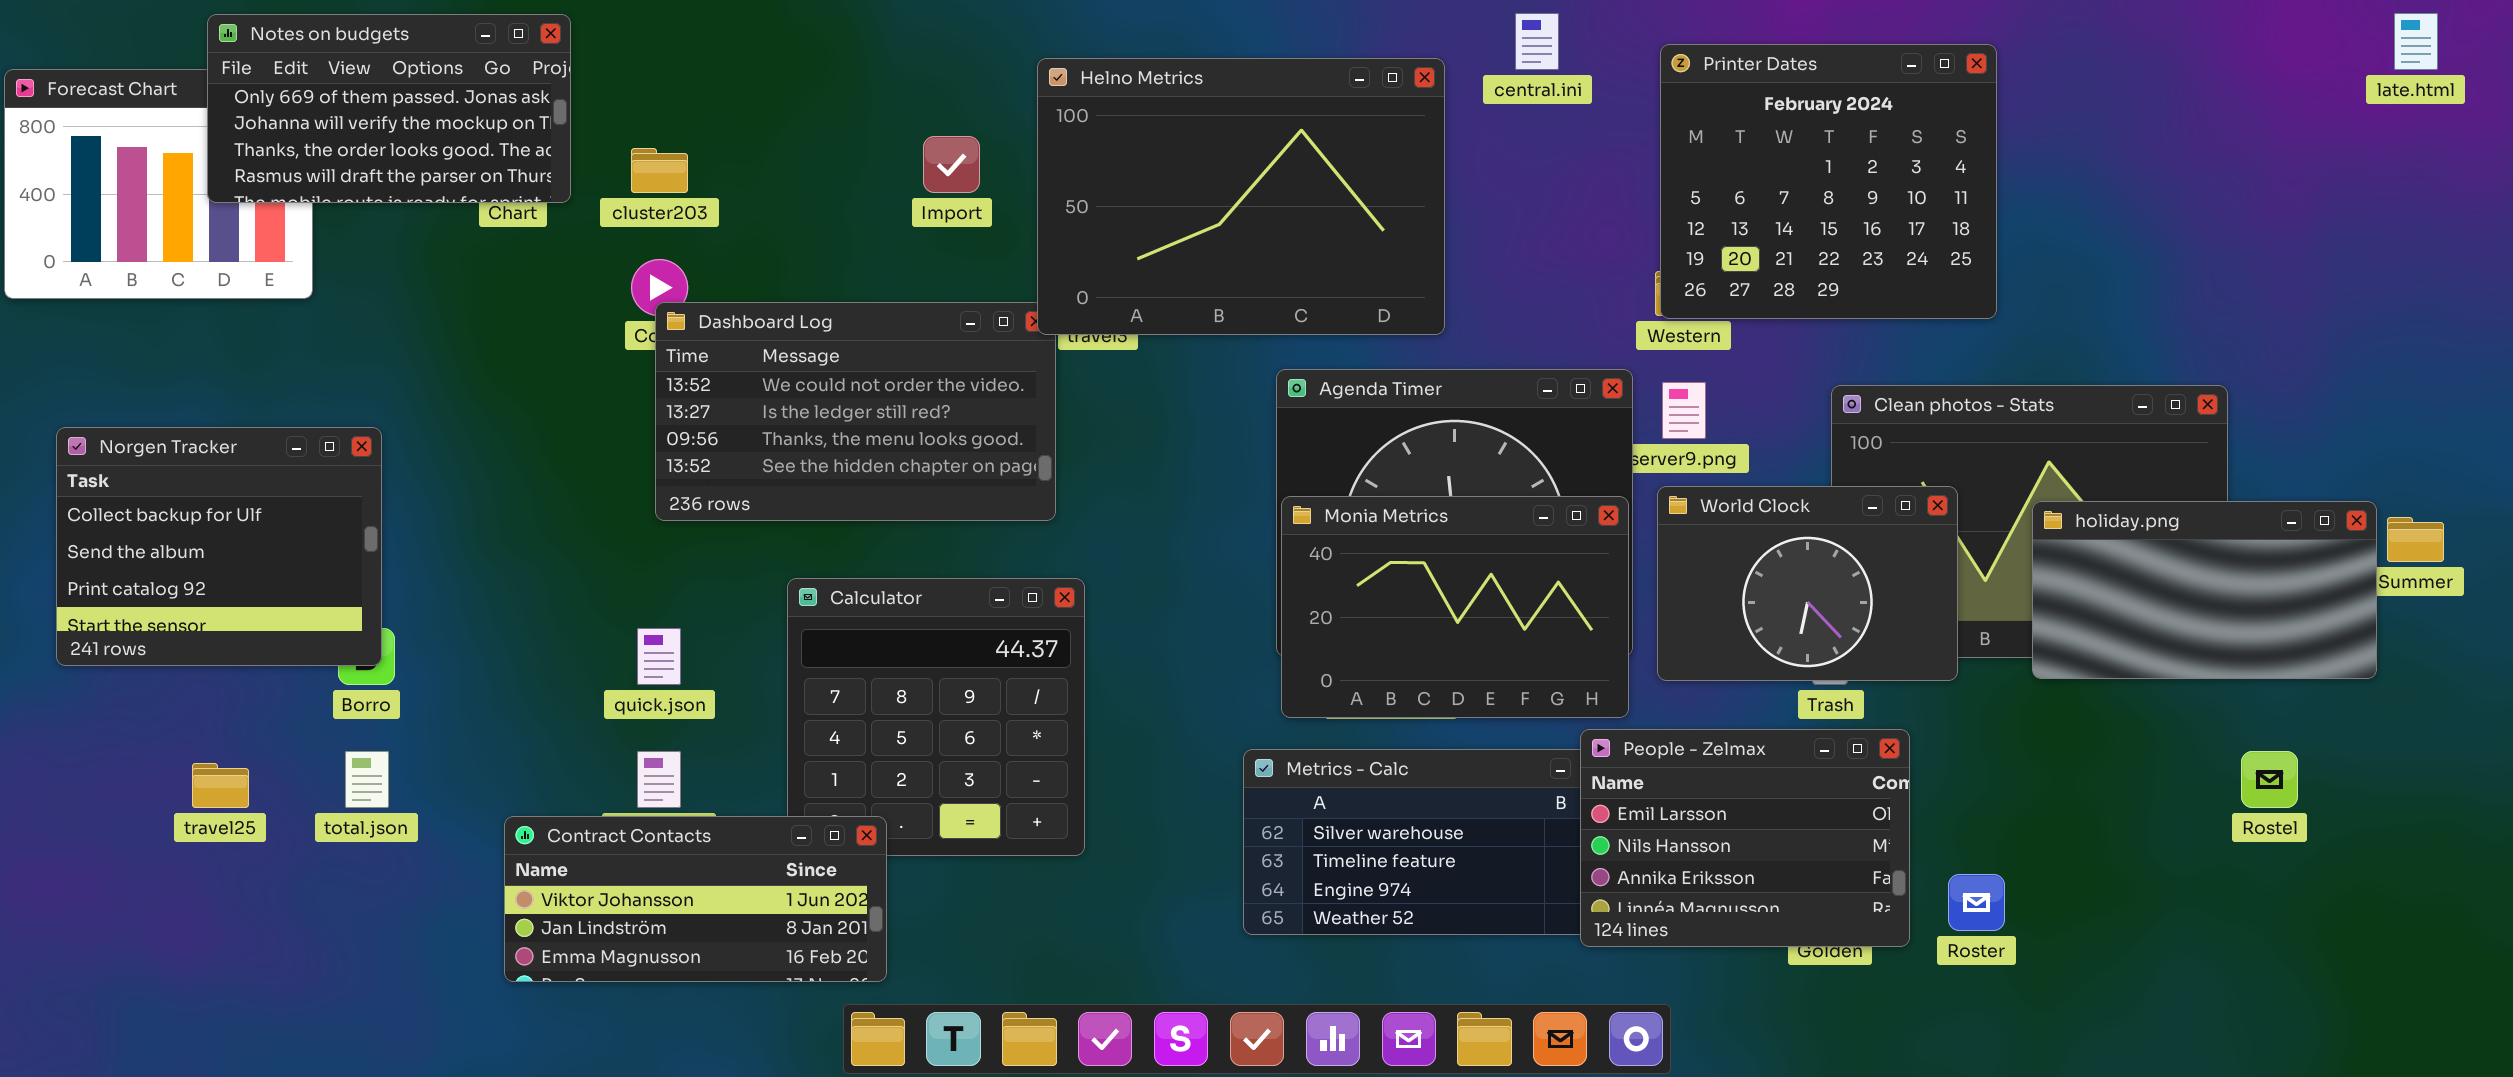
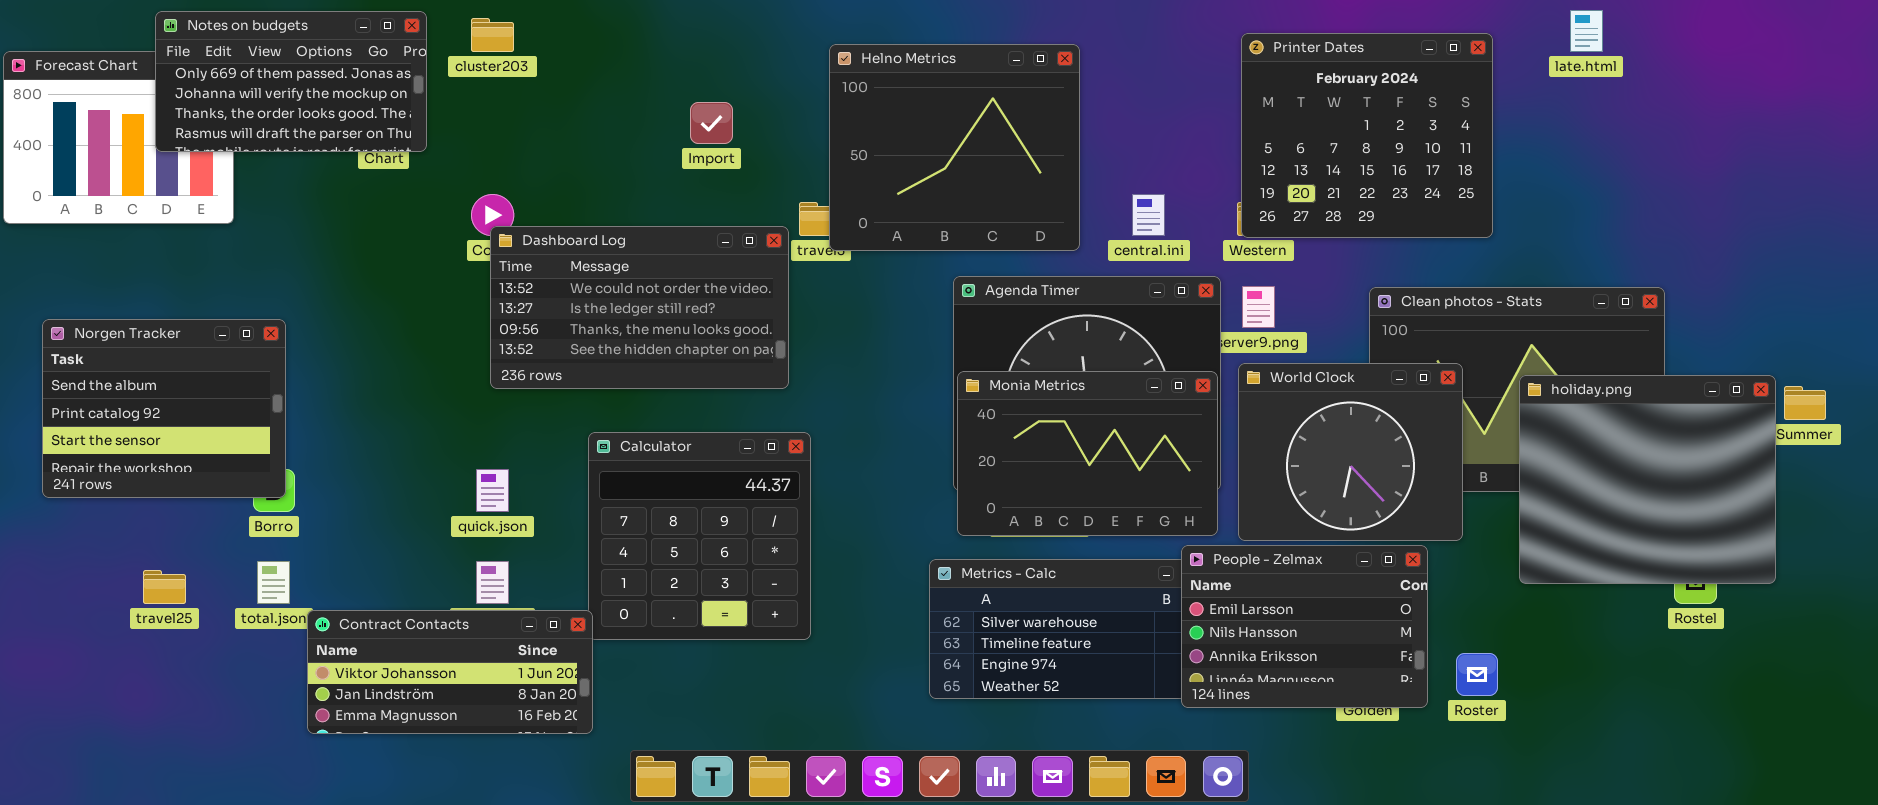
central.ini: [1515,13,1559,70] -> [1132,194,1165,236], moved
late.html: [2394,13,2438,70] -> [1570,10,1603,52], moved
Helno Metrics: [1037,58,1445,335] -> [829,44,1080,251], resized
cluster203: [631,148,688,193] -> [471,18,514,52], moved
Norgen Tracker: [56,427,382,666] -> [42,319,286,498], scrolled down 1 row
World Clock: [1657,486,1958,681] -> [1238,363,1463,541], resized
holiday.png: [2032,501,2377,679] -> [1519,375,1776,584], resized
Contract Contacts: [504,816,887,982] -> [307,610,593,734], moved

